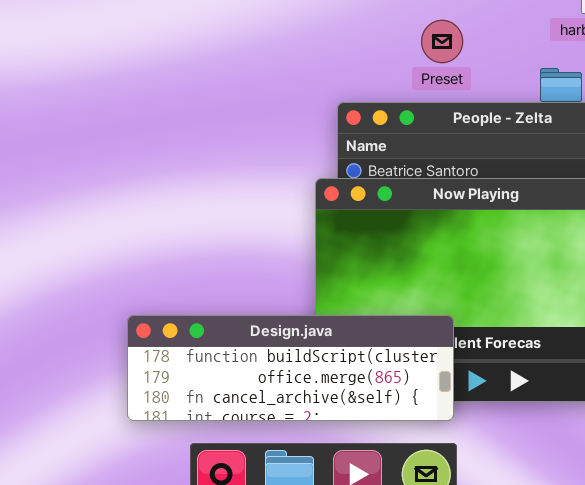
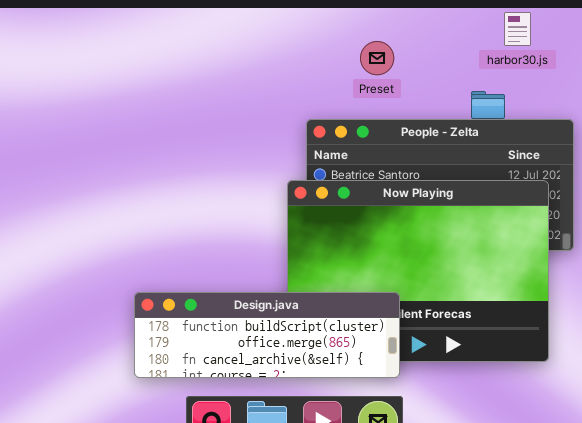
Preset: [421,20,463,63] -> [360,41,394,75], moved

